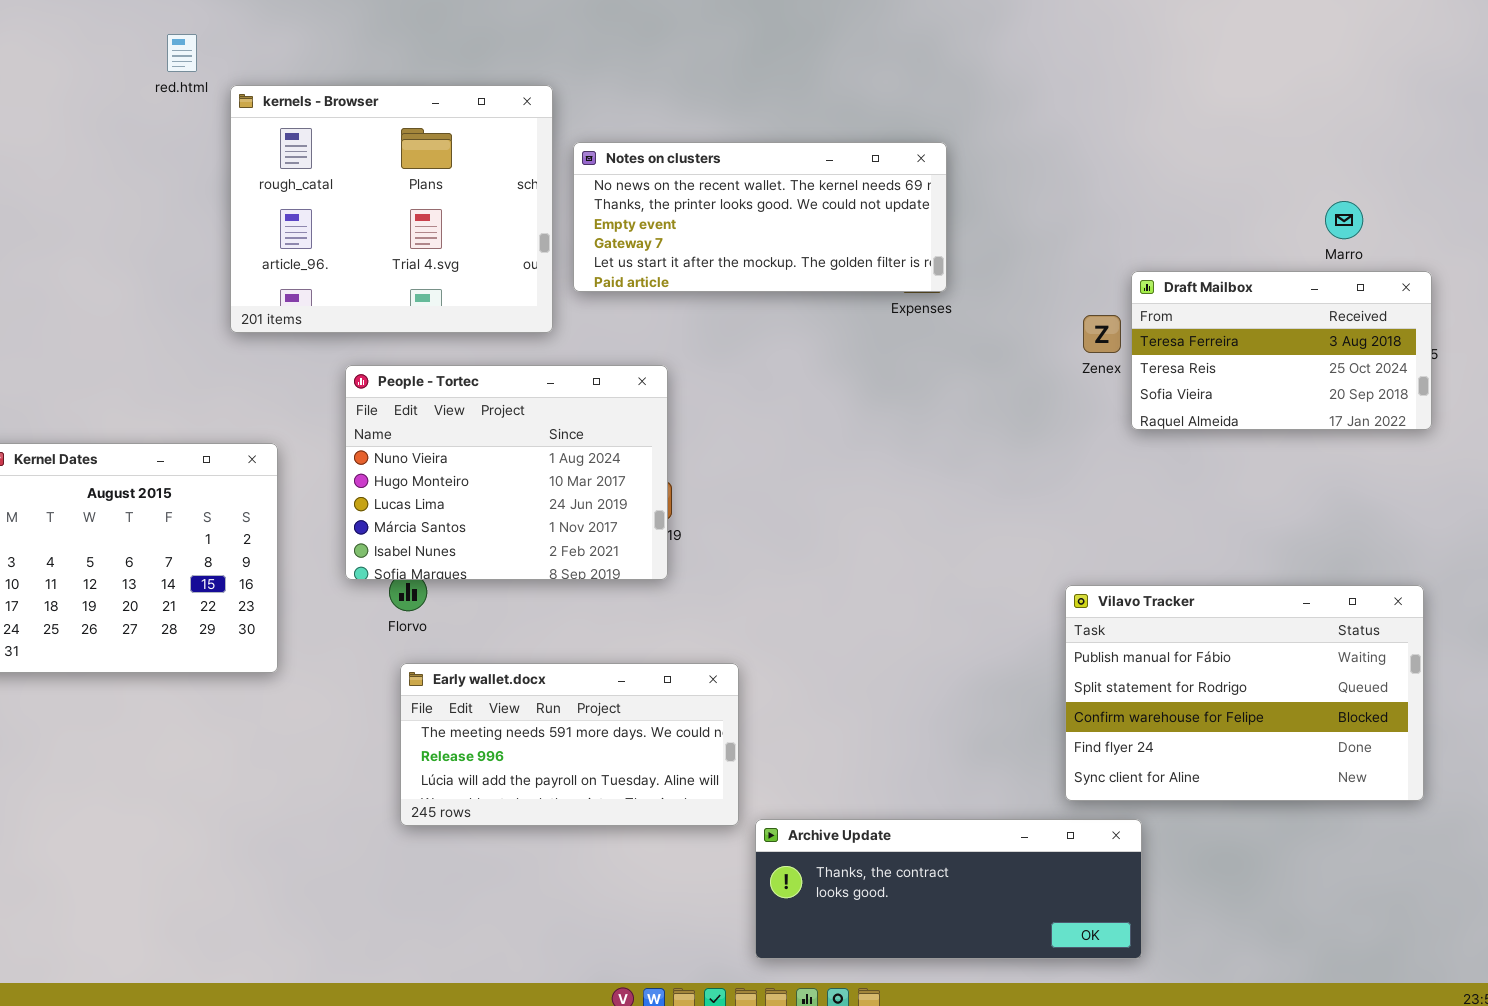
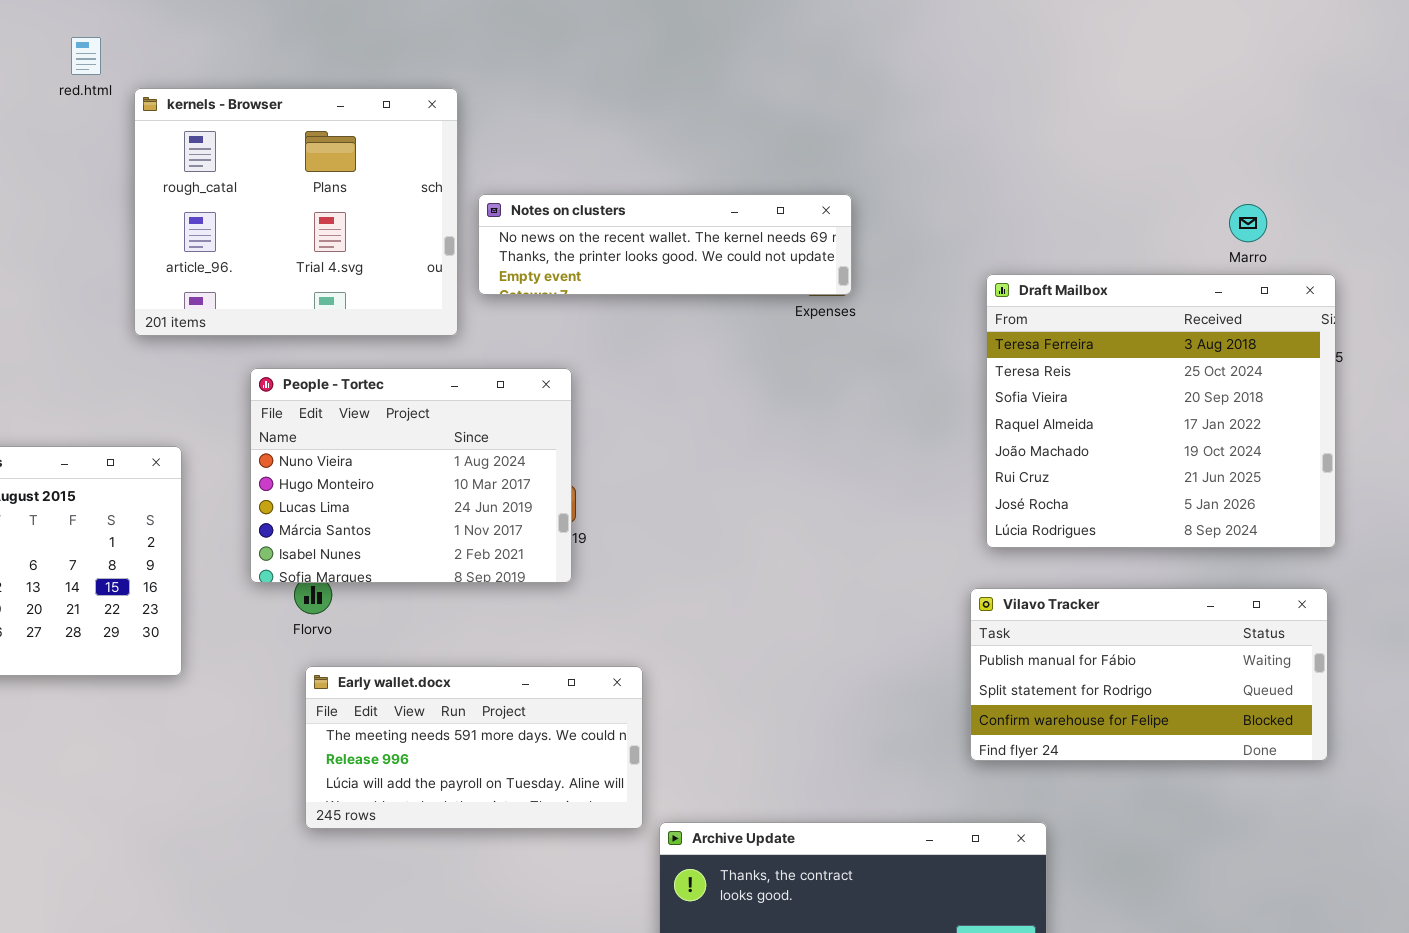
Notes on clusters: [573,142,947,292] -> [478,194,852,295], resized
Draft Mailbox: [1131,271,1432,430] -> [986,274,1336,548], resized
Vilavo Tracker: [1065,585,1424,801] -> [970,588,1328,761], resized

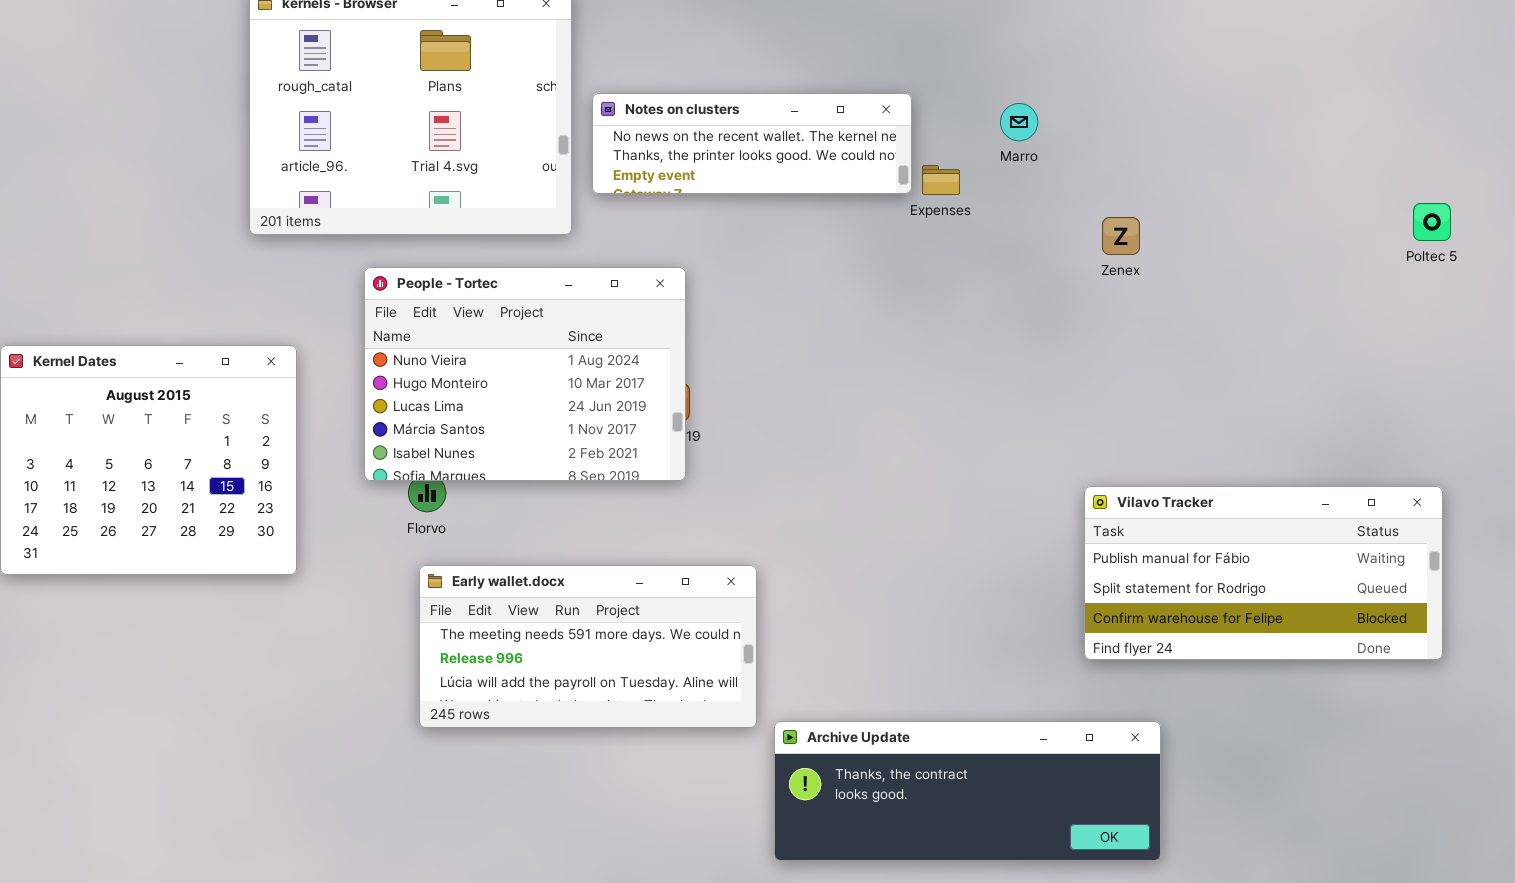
Notes on clusters: [478,194,852,295] -> [592,93,912,194], resized
Marro: [1229,204,1267,242] -> [1000,103,1038,141], moved
Draft Mailbox: [986,274,1336,548] -> none, closed

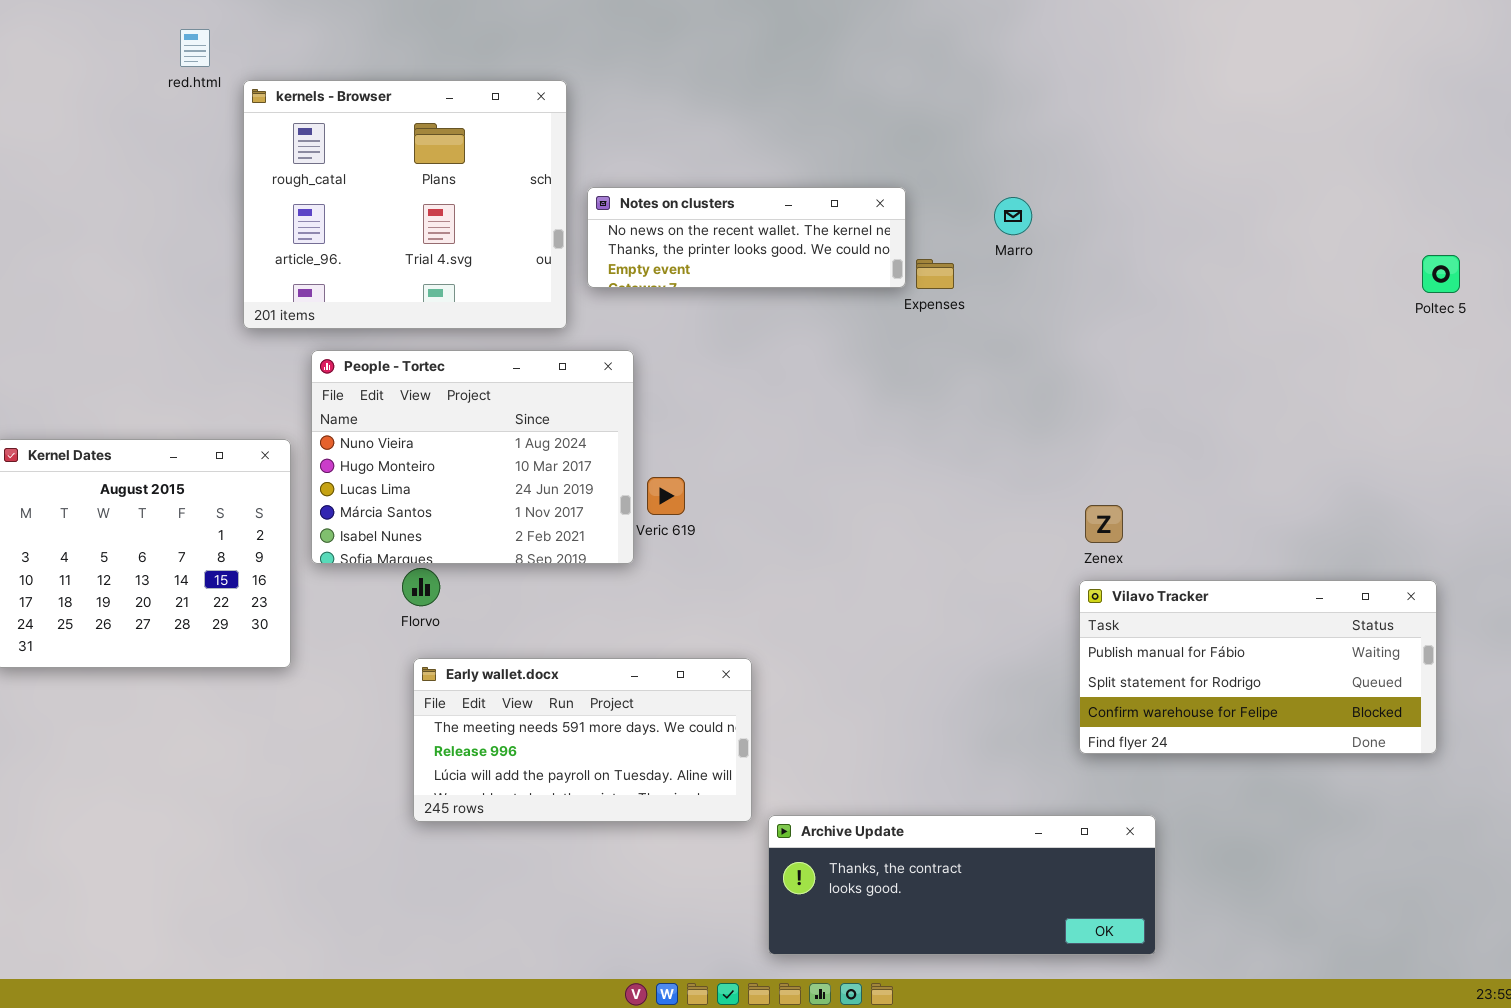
Poltec 5: [1413,203,1451,241] -> [1422,255,1460,293], moved
Zenex: [1102,217,1140,255] -> [1085,505,1123,543], moved
People - Tortec: [364,267,686,481] -> [311,350,634,564], moved

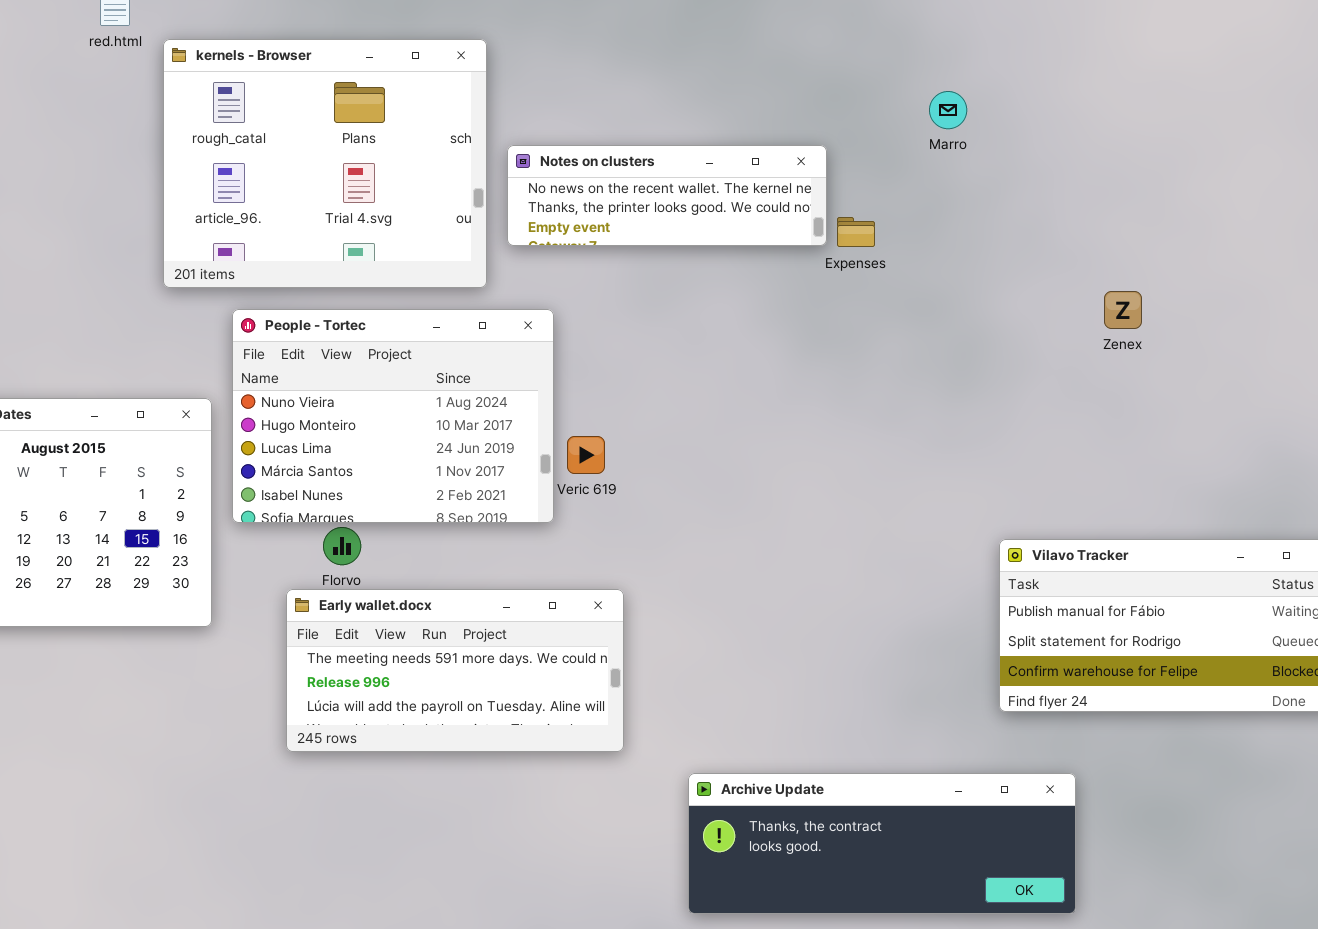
Marro: [994,197,1032,235] -> [929,91,967,129], moved
Zenex: [1085,505,1123,543] -> [1104,291,1142,329], moved
Early wallet.docx: [413,658,752,822] -> [286,589,624,752], moved

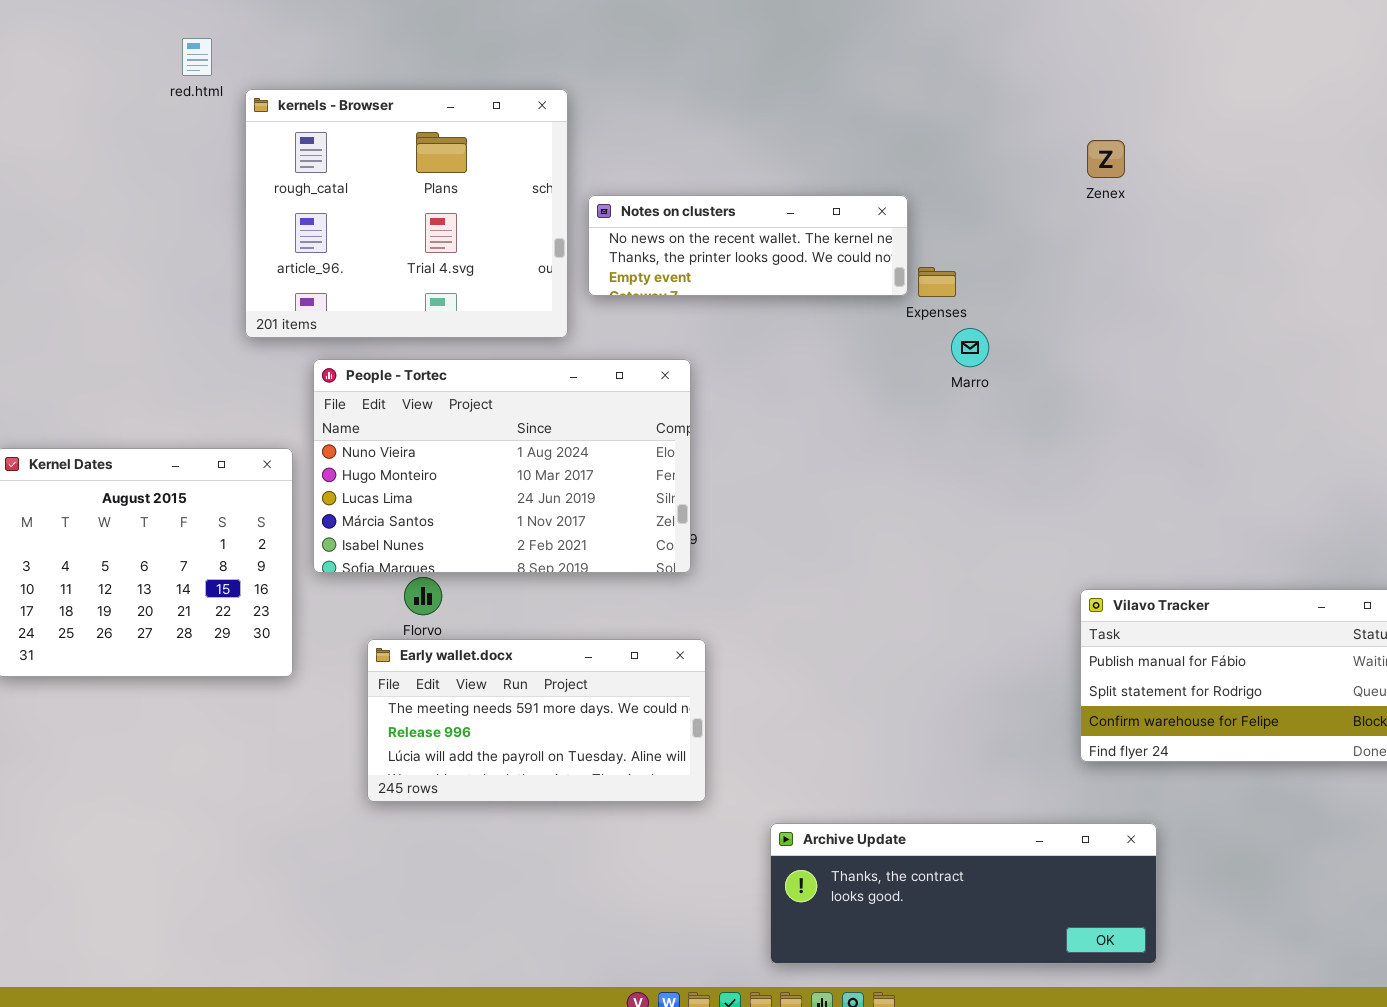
Marro: [929,91,967,129] -> [951,328,989,367], moved
Zenex: [1104,291,1142,329] -> [1087,140,1125,178], moved
People - Tortec: [232,309,554,523] -> [313,359,691,573], resized

